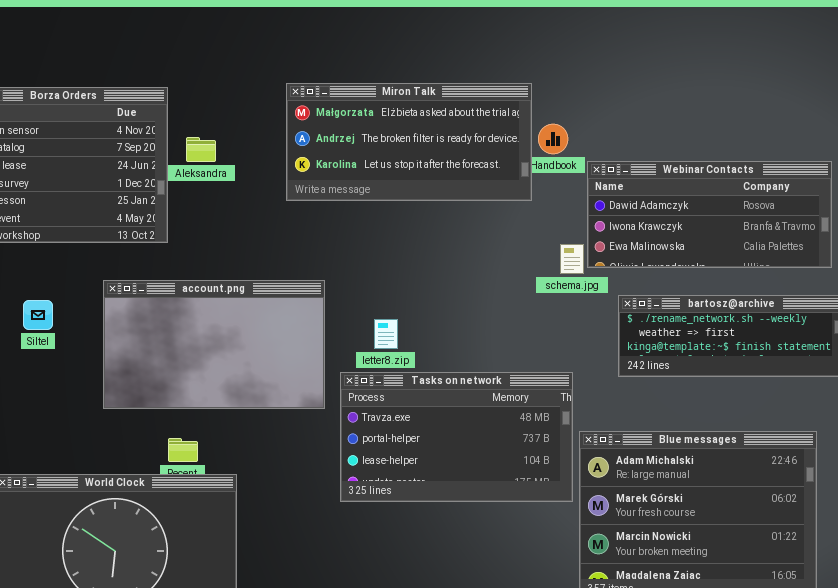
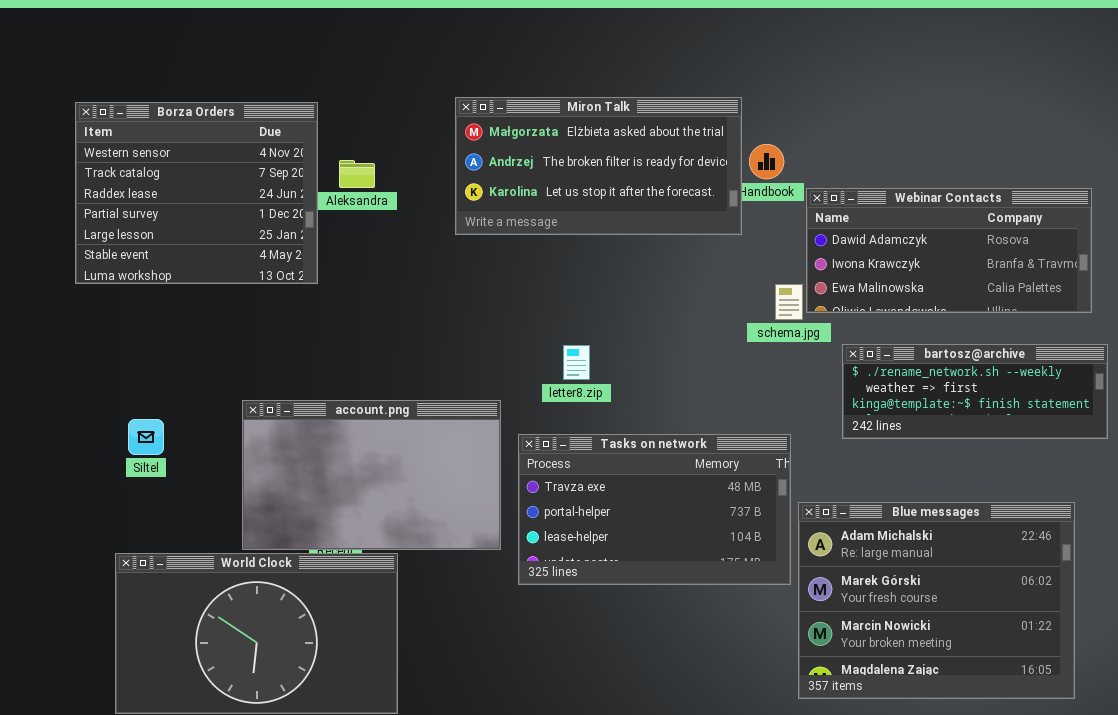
account.png: [103,280,325,409] -> [242,400,501,550], moved
Siltel: [23,300,53,330] -> [128,419,164,455], moved
letter8.zip: [374,319,398,349] -> [563,345,590,380], moved

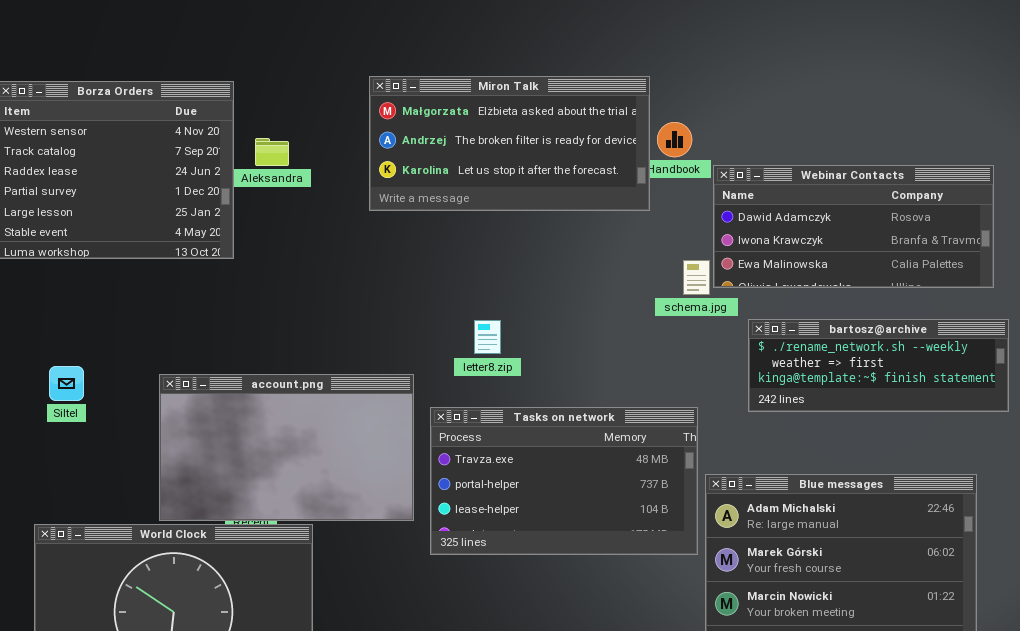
Siltel: [128,419,164,455] -> [49,366,84,401], moved

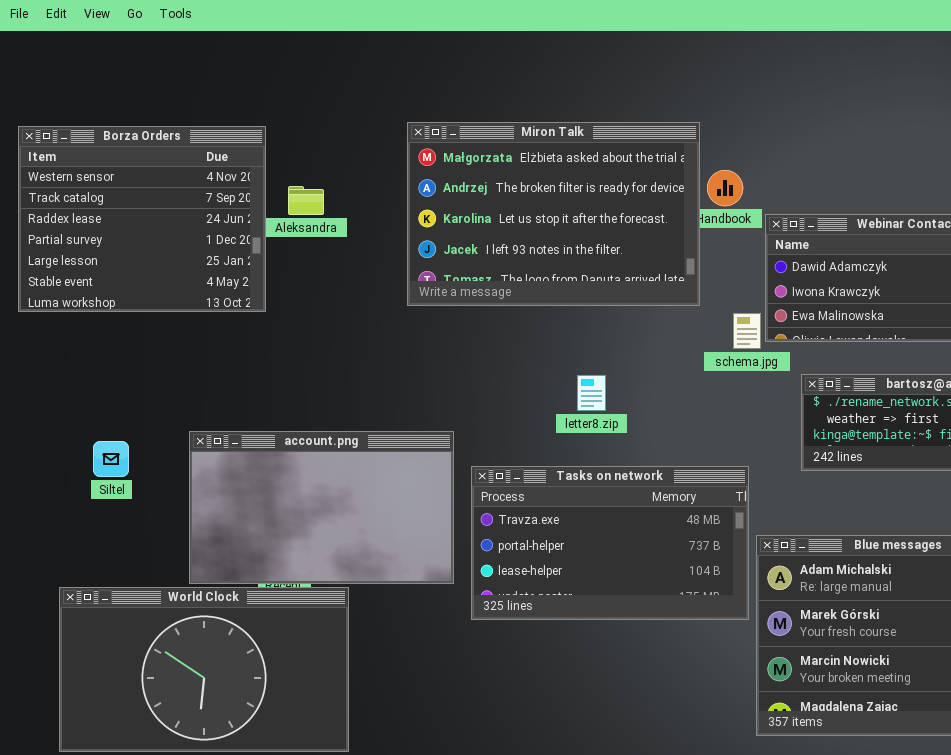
Miron Talk: [369,76,650,211] -> [407,122,700,306], resized
letter8.zip: [474,320,501,354] -> [577,375,606,411], moved
Siltel: [49,366,84,401] -> [93,441,129,477], moved

